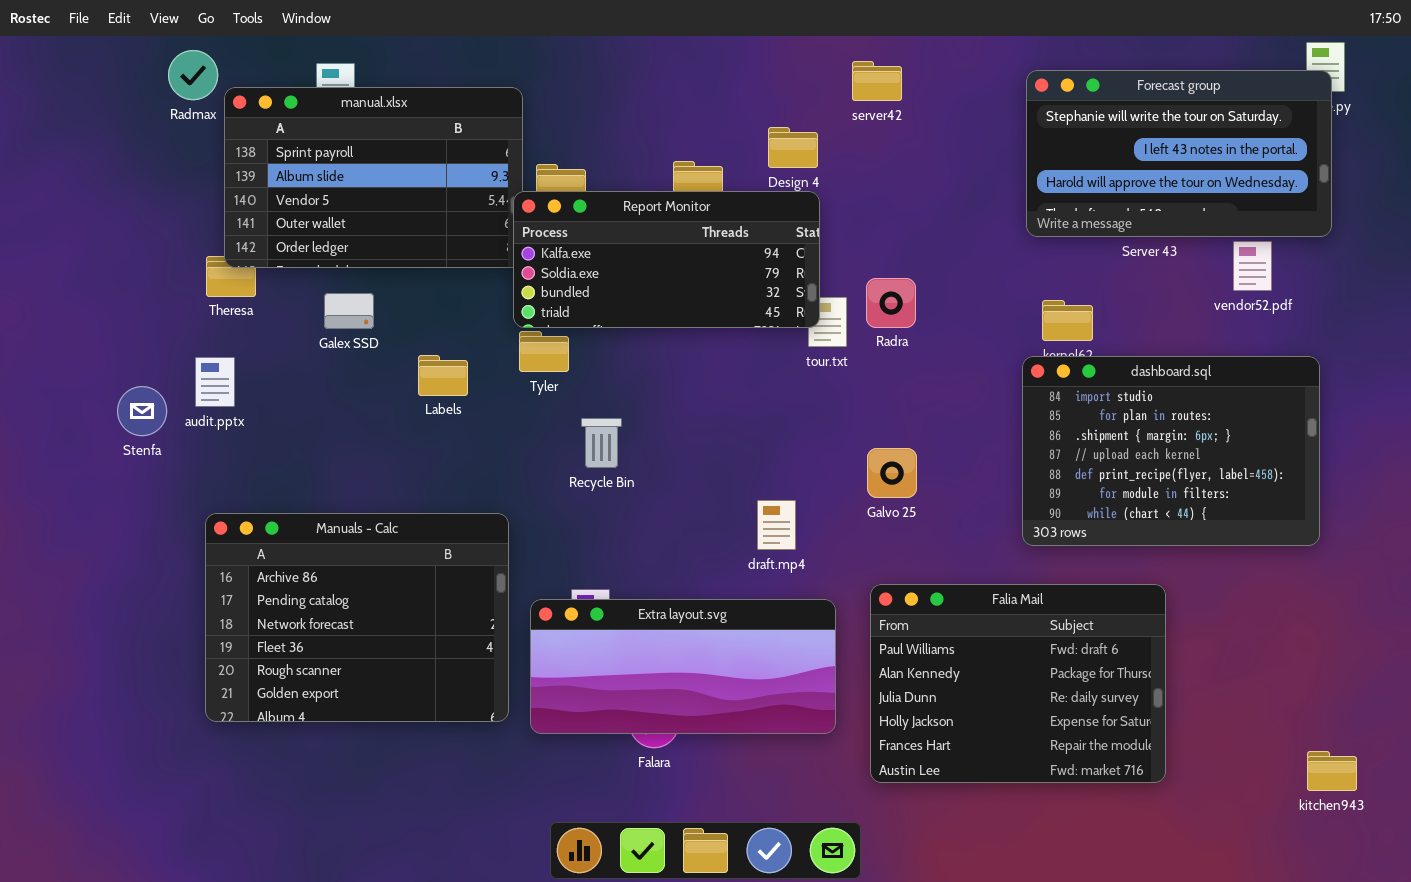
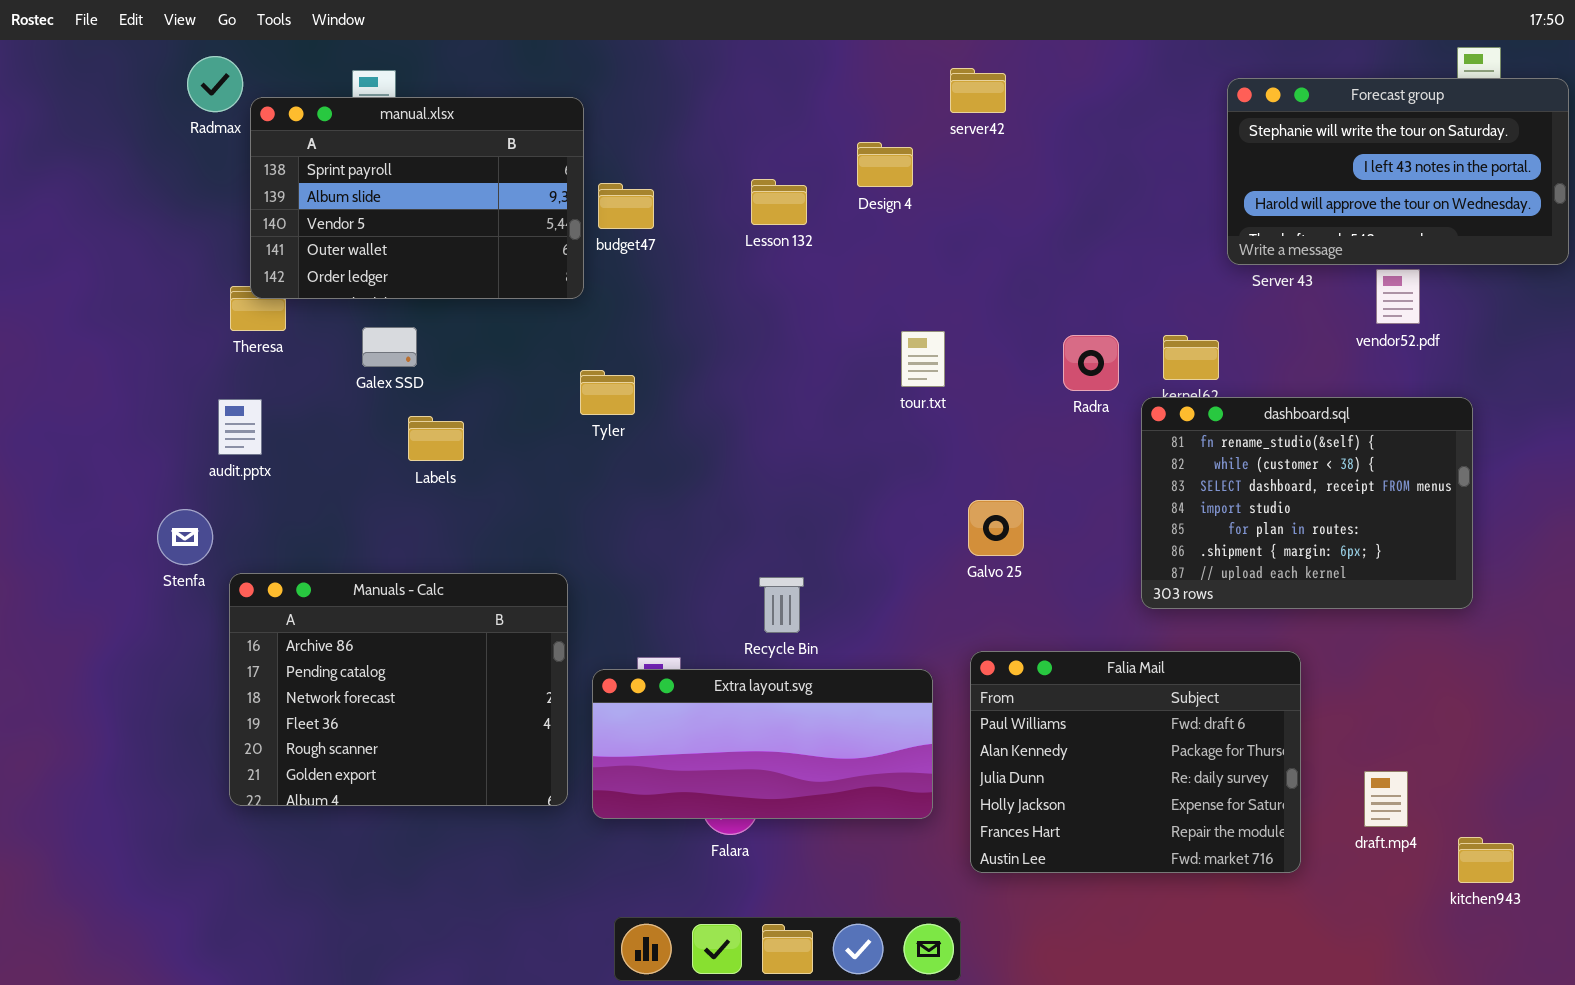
Forecast group: [1026,70,1332,237] -> [1227,78,1569,265], moved
Report Monitor: [513,191,820,328] -> none, closed
Radra: [866,278,916,328] -> [1063,335,1119,391], moved
Labels: [418,355,468,396] -> [408,416,464,461], moved
dashboard.sql: [1022,356,1320,546] -> [1141,397,1473,609], scrolled up 3 rows
Stenfa: [117,386,167,436] -> [157,509,213,565], moved
Recycle Bin: [581,418,622,468] -> [759,577,804,633], moved
draft.mp4: [757,500,796,550] -> [1364,771,1408,827], moved

